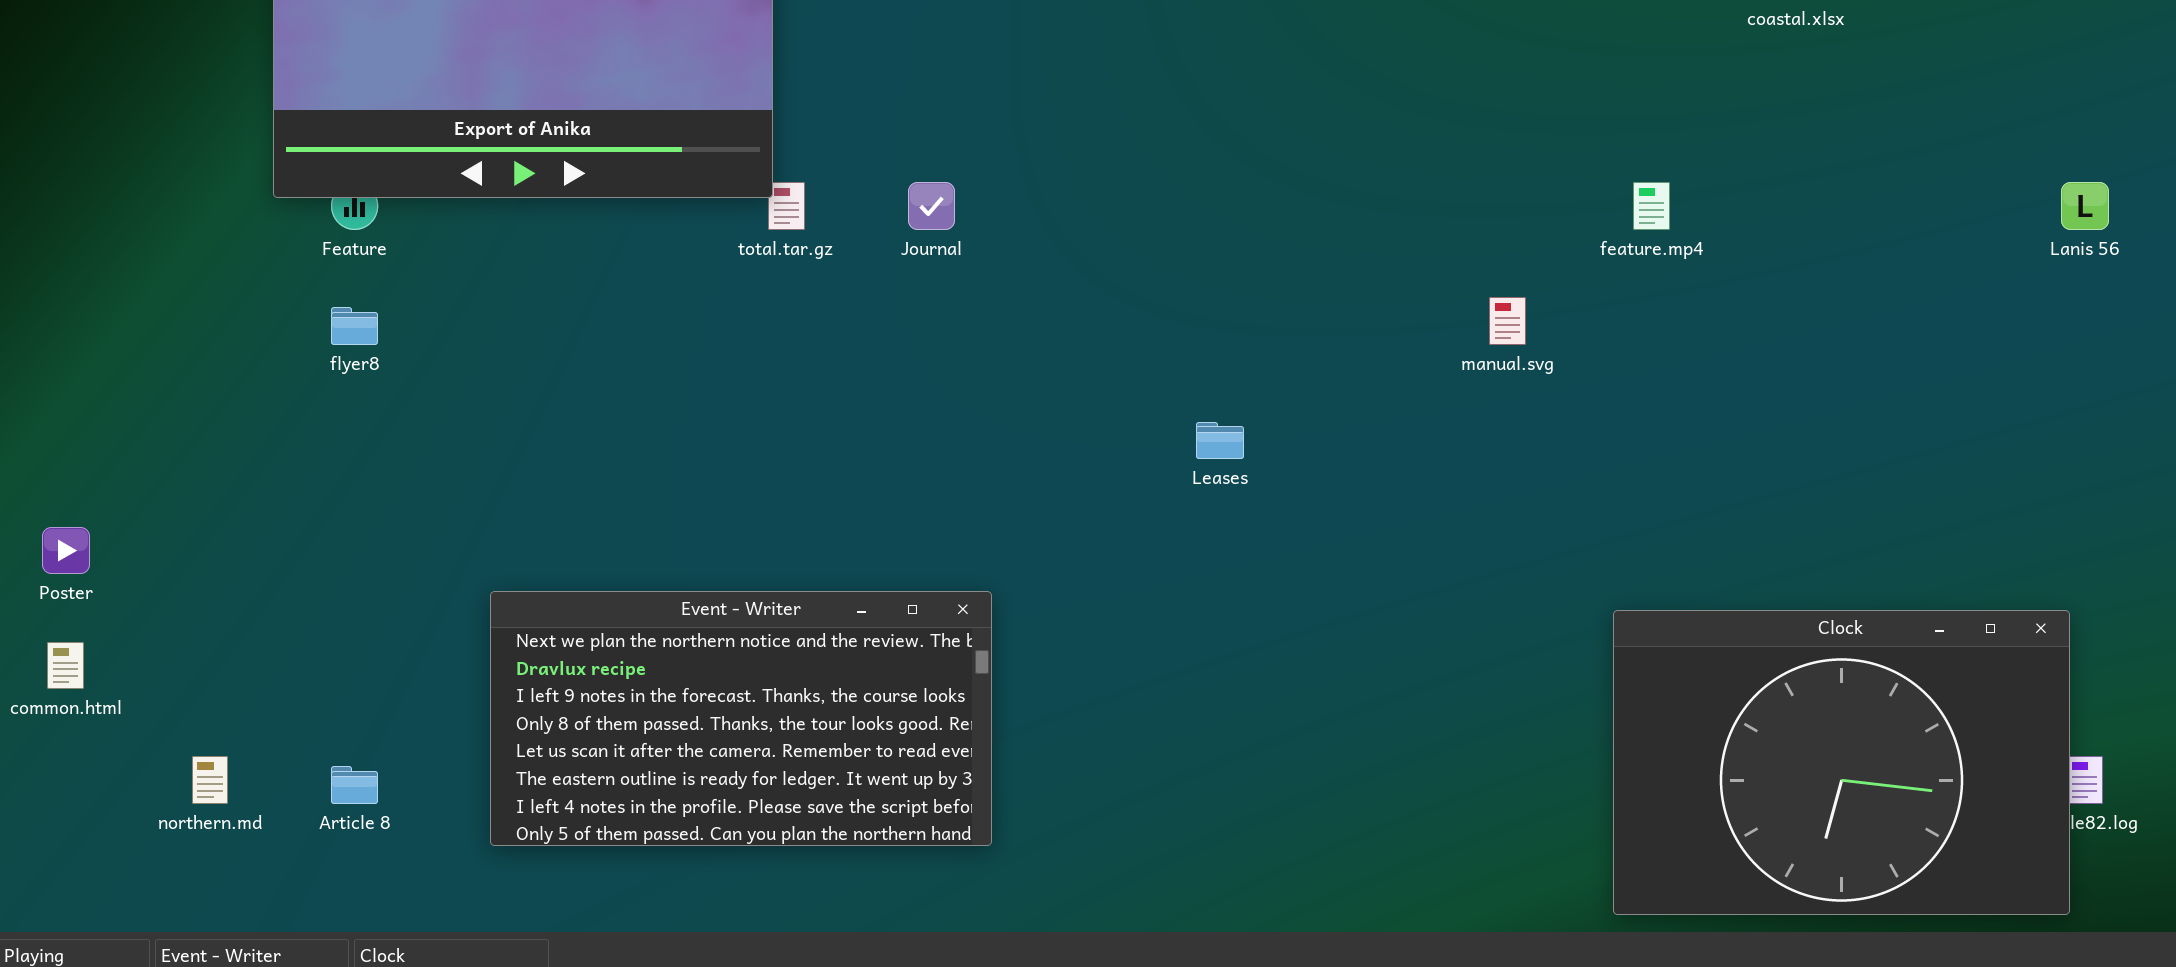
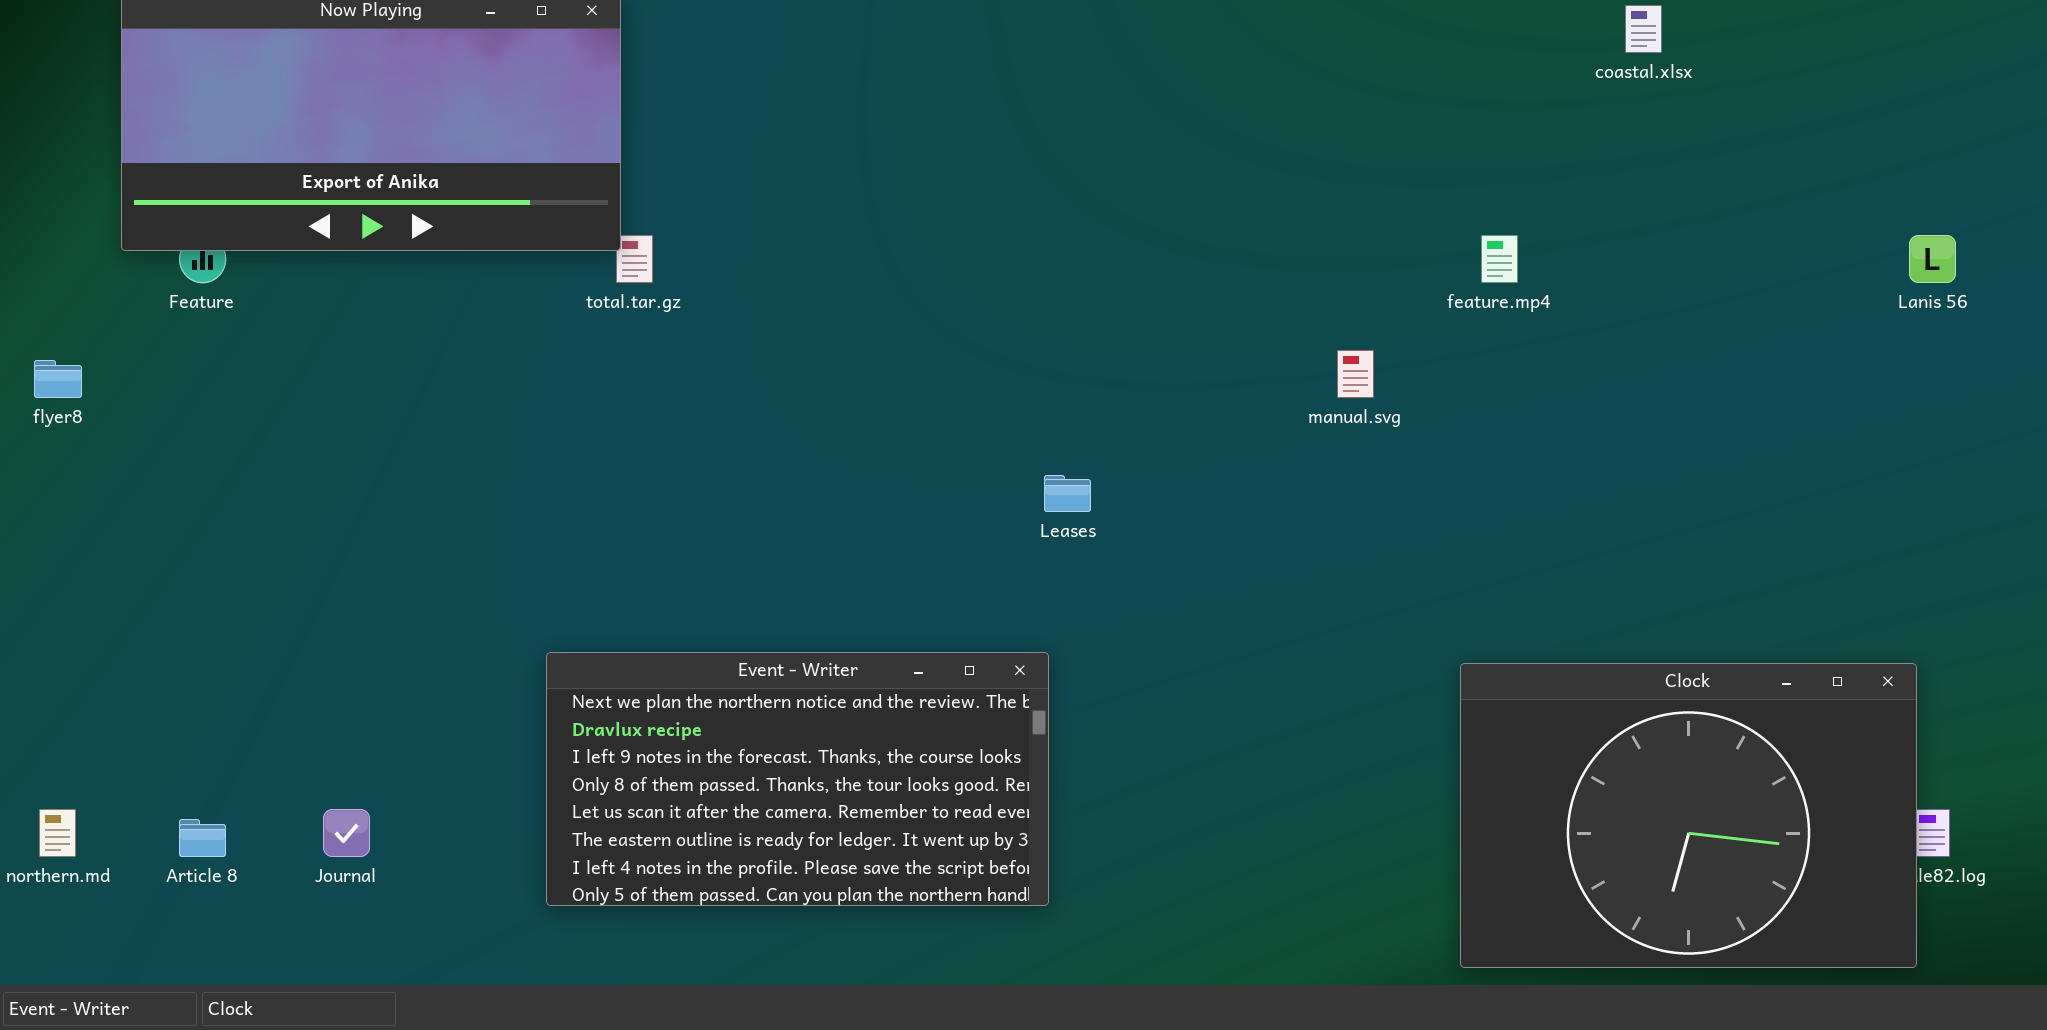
Journal: [908,182,955,230] -> [323,809,370,857], moved
flyer8: [331,307,378,345] -> [34,360,82,398], moved
Event - Writer: [490,591,992,846] -> [546,652,1049,906], moved

